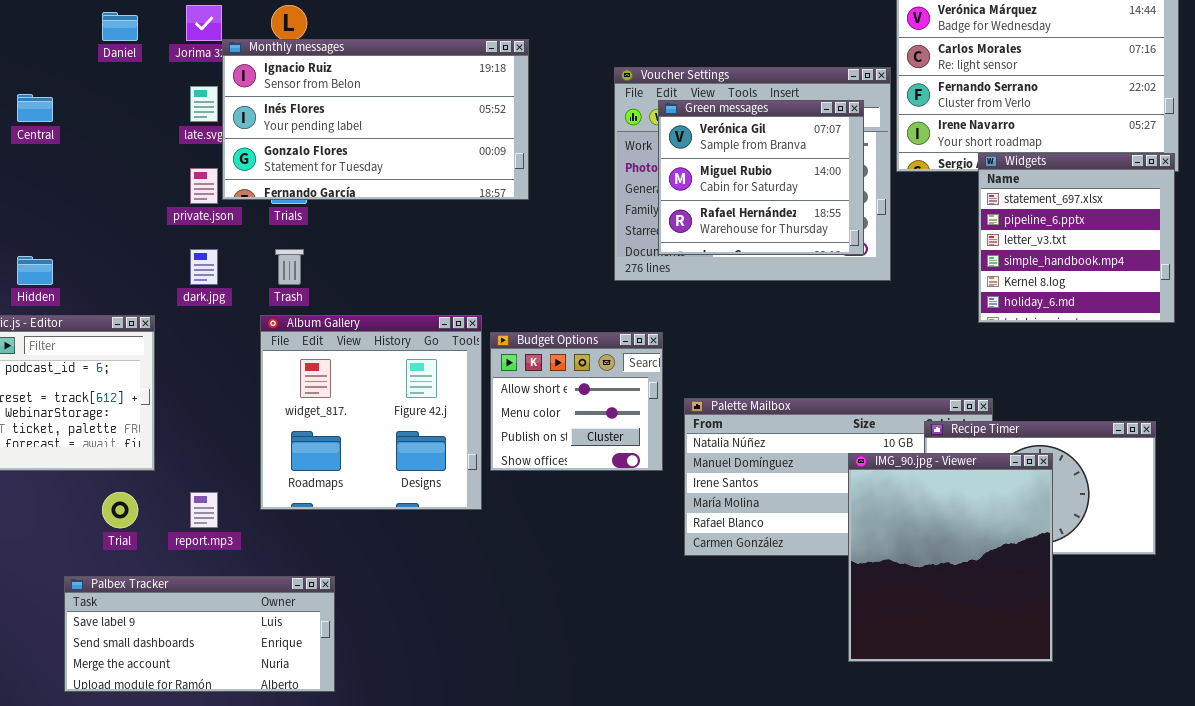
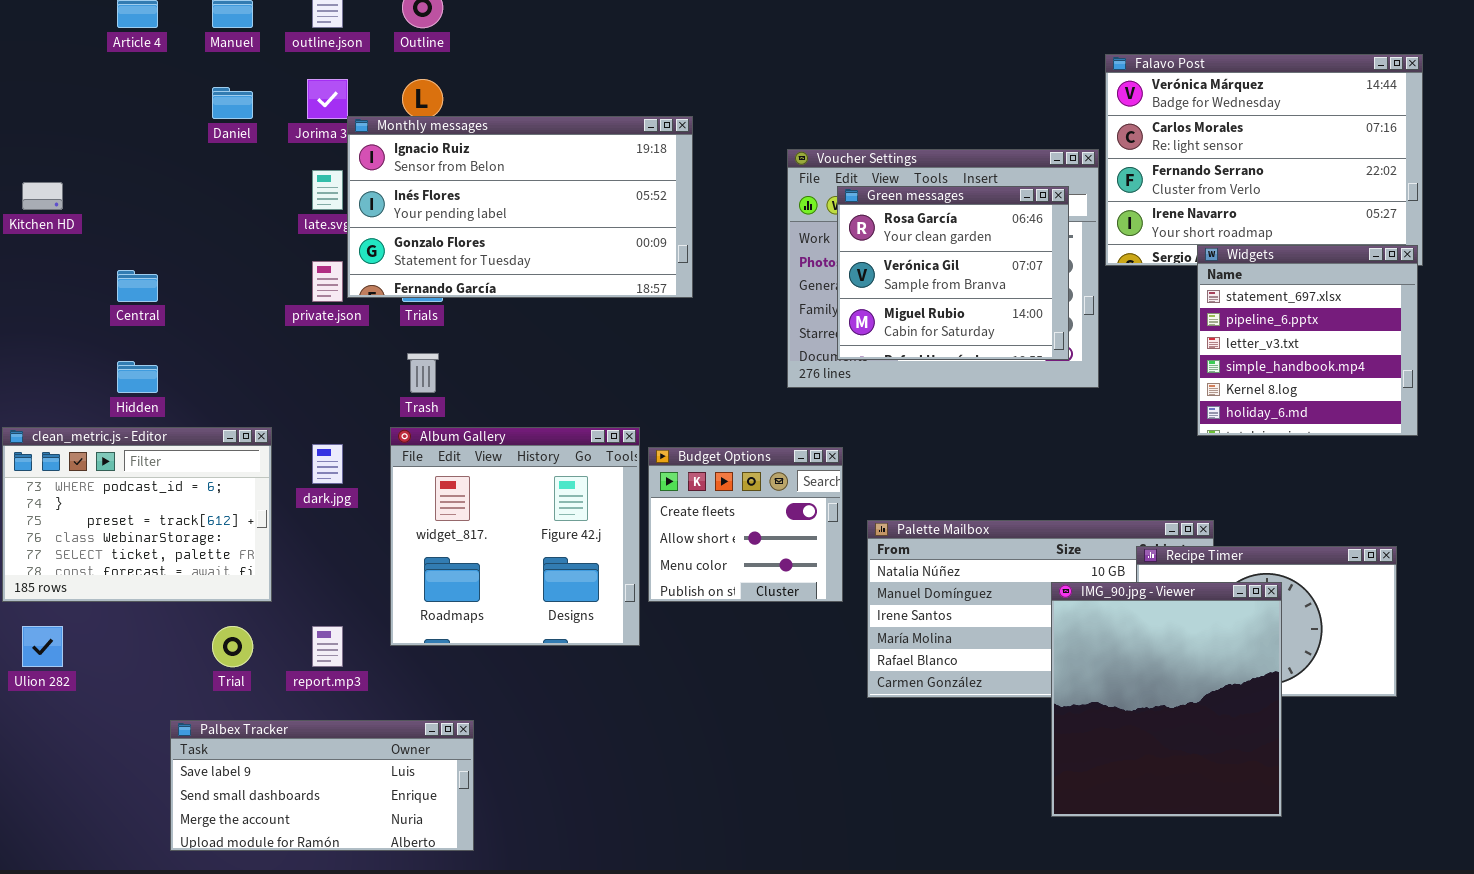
Central: [17,94,53,122] -> [117,270,158,302], moved
Green messages: [658,100,864,255] -> [837,186,1069,360], scrolled up 1 row
dark.jpg: [190,249,218,285] -> [312,444,343,484], moved
Budget Options: [490,332,663,471] -> [648,447,843,602], scrolled up 1 row

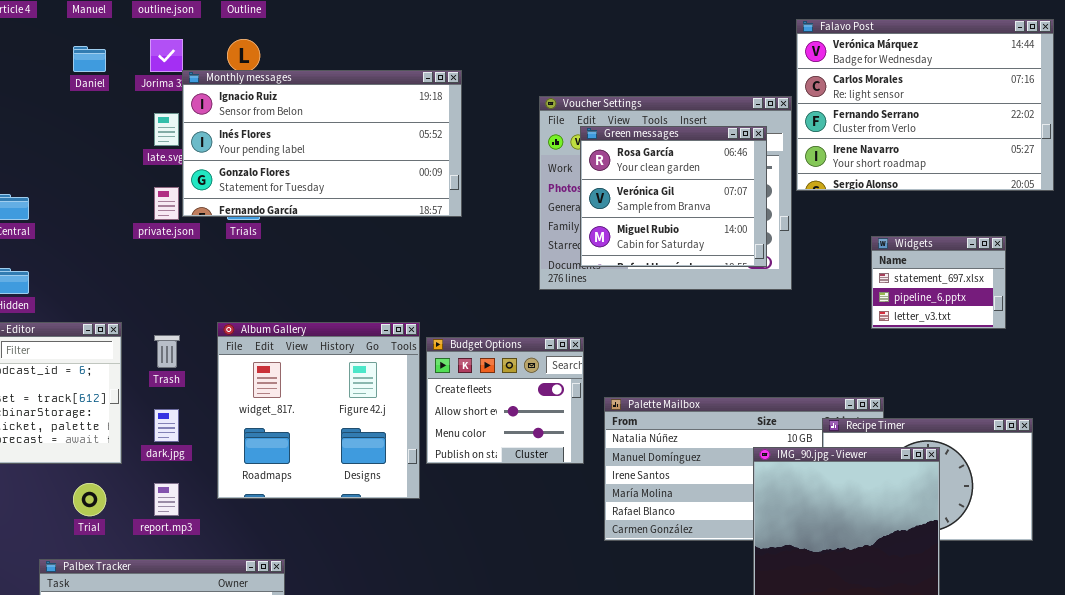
Widgets: [1197,245,1418,436] -> [871,236,1006,329], resized
Trash: [407,353,439,393] -> [154,335,180,368], moved
dark.jpg: [312,444,343,484] -> [154,409,179,442], moved

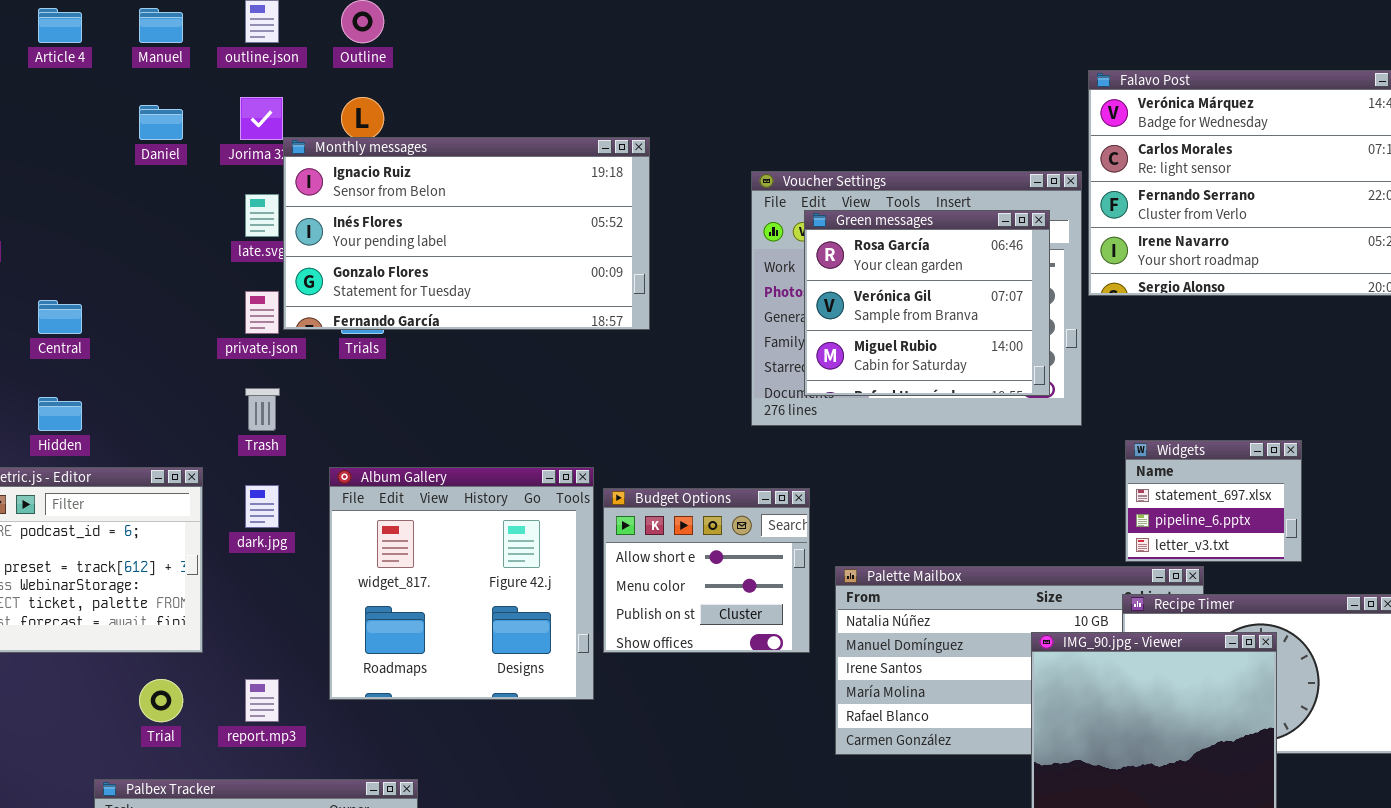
Widgets: [871,236,1006,329] -> [1125,440,1302,562], moved
Trash: [154,335,180,368] -> [245,388,280,431], moved
Budget Options: [426,337,584,464] -> [603,488,810,653], scrolled down 1 row
dark.jpg: [154,409,179,442] -> [245,485,279,528], moved

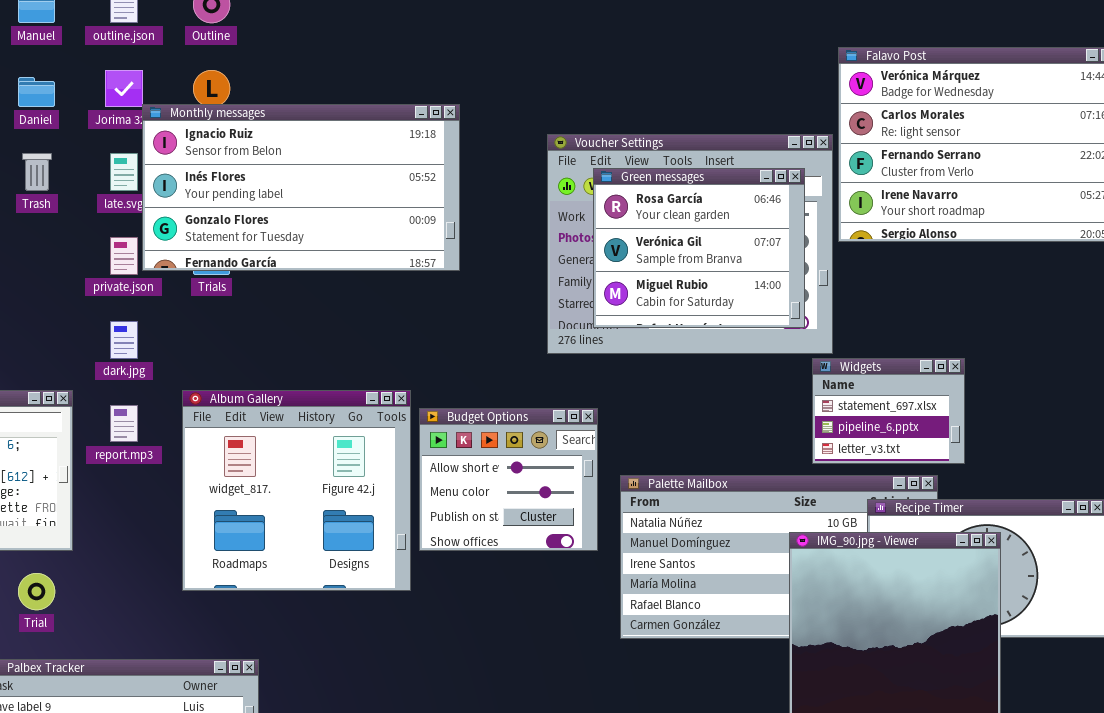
Trash: [245,388,280,431] -> [22,153,52,191], moved
Widgets: [1125,440,1302,562] -> [812,358,965,464], moved
dark.jpg: [245,485,279,528] -> [110,321,138,359], moved
report.mp3: [245,679,279,722] -> [110,405,138,442], moved

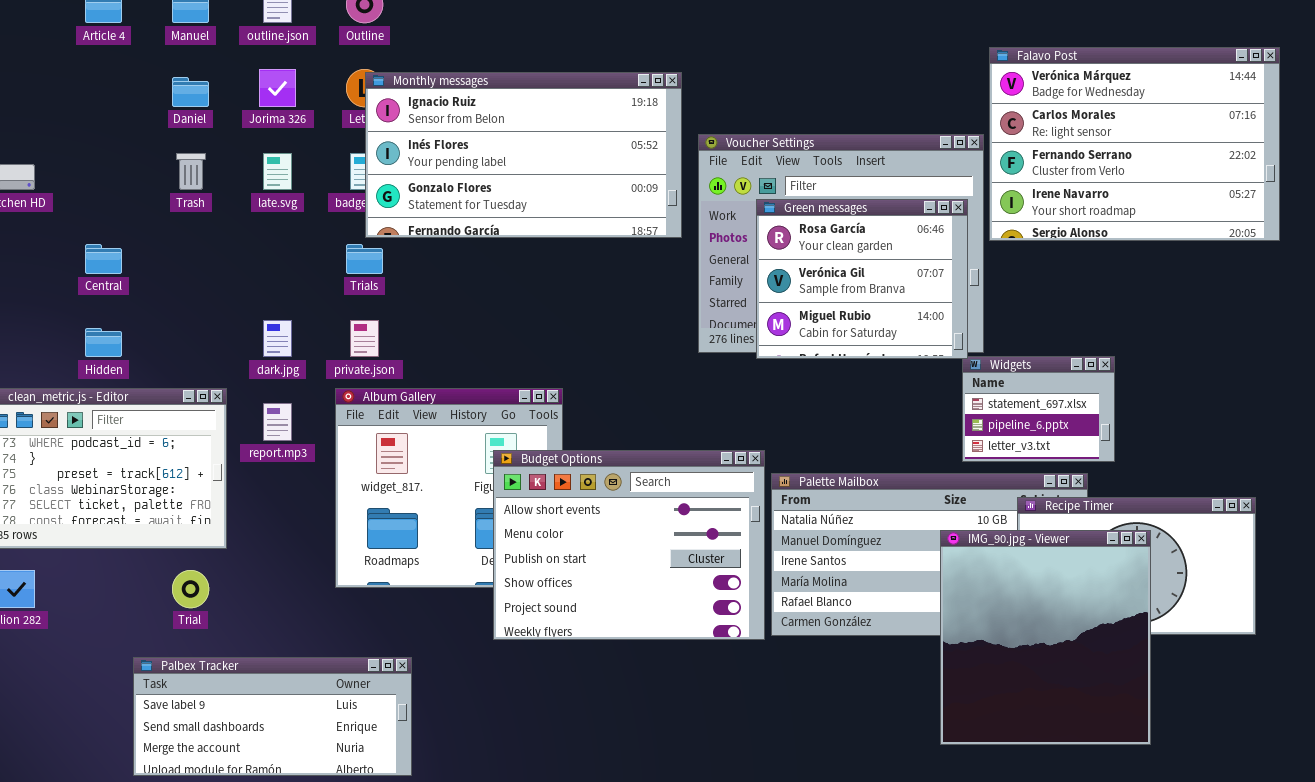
Monthly messages: [142,104,460,271] -> [365,72,682,238], moved
Green messages: [593,168,805,328] -> [756,199,968,359], moved
private.json: [110,237,138,275] -> [350,320,379,357], moved
Budget Options: [419,408,598,551] -> [493,450,765,640], moved, resized

